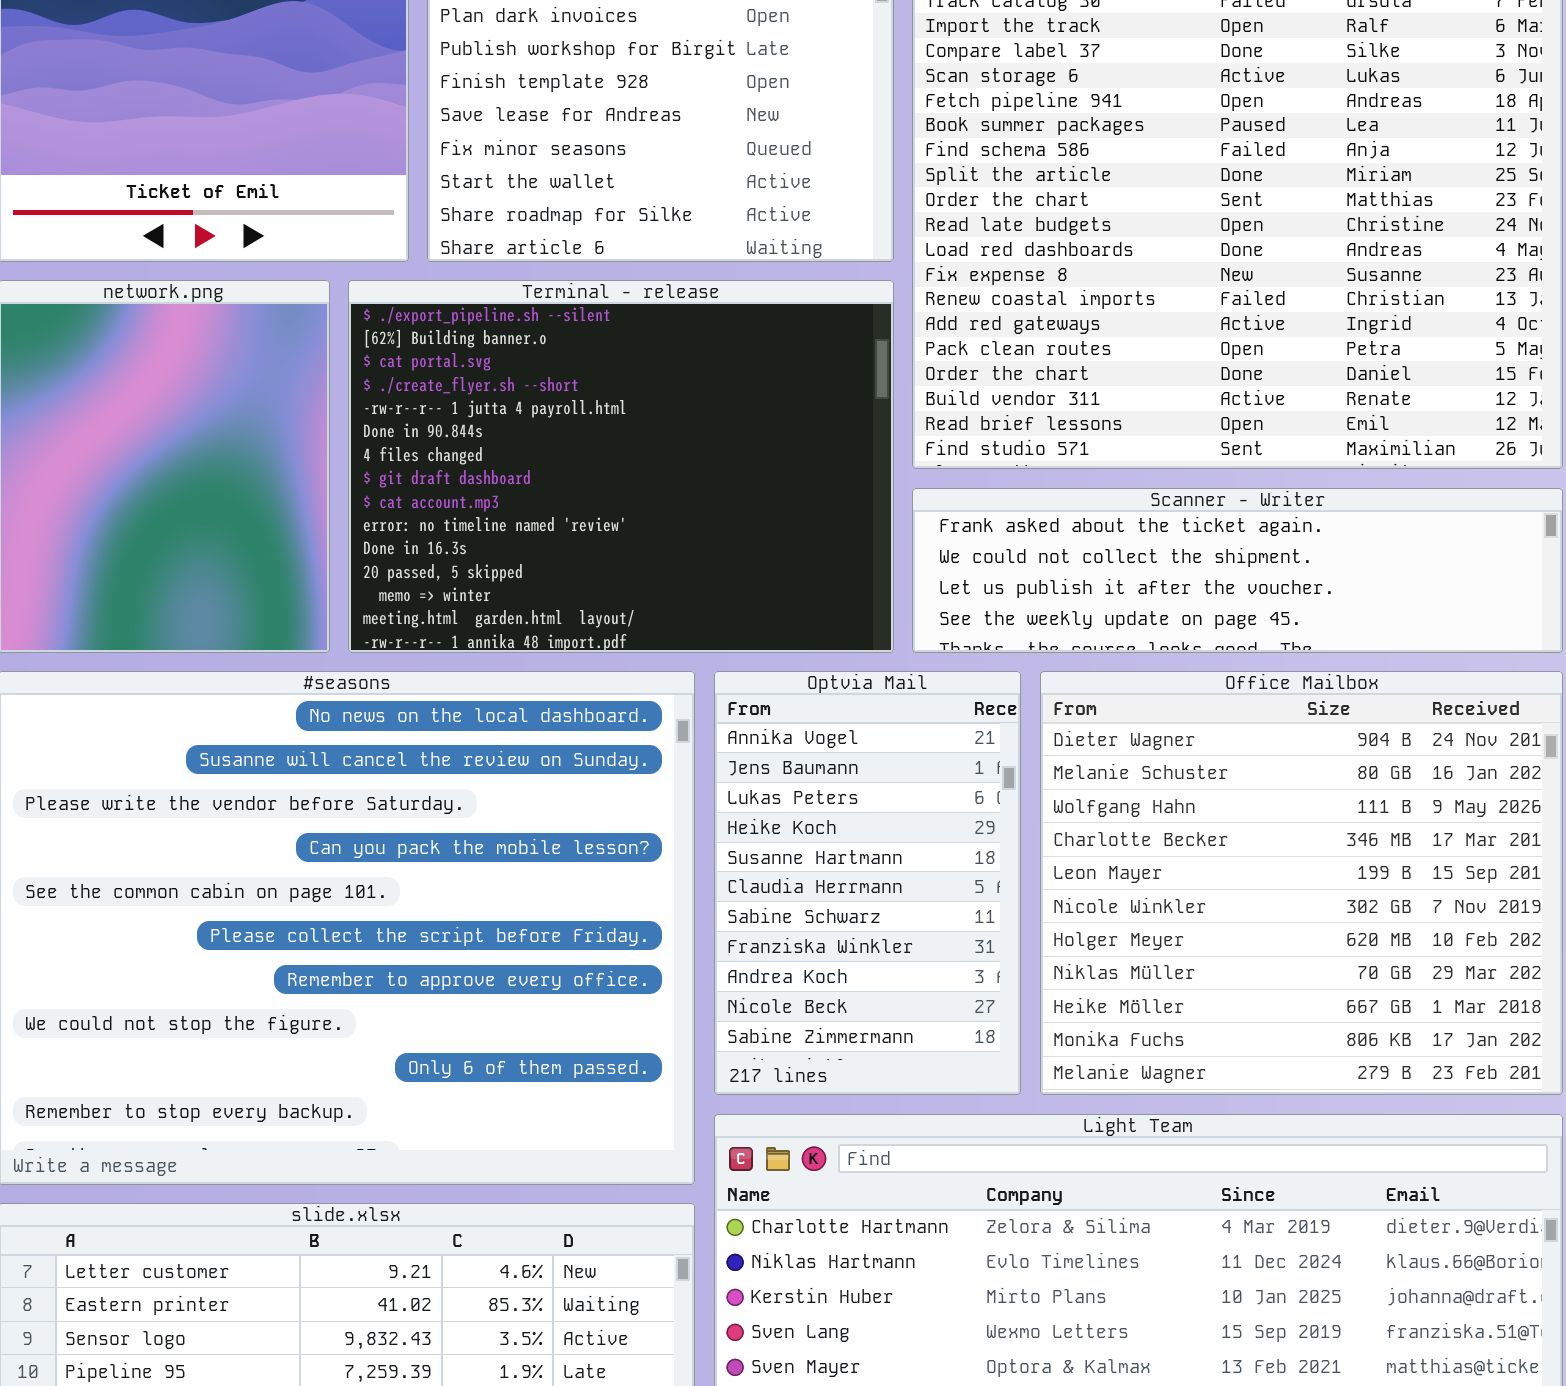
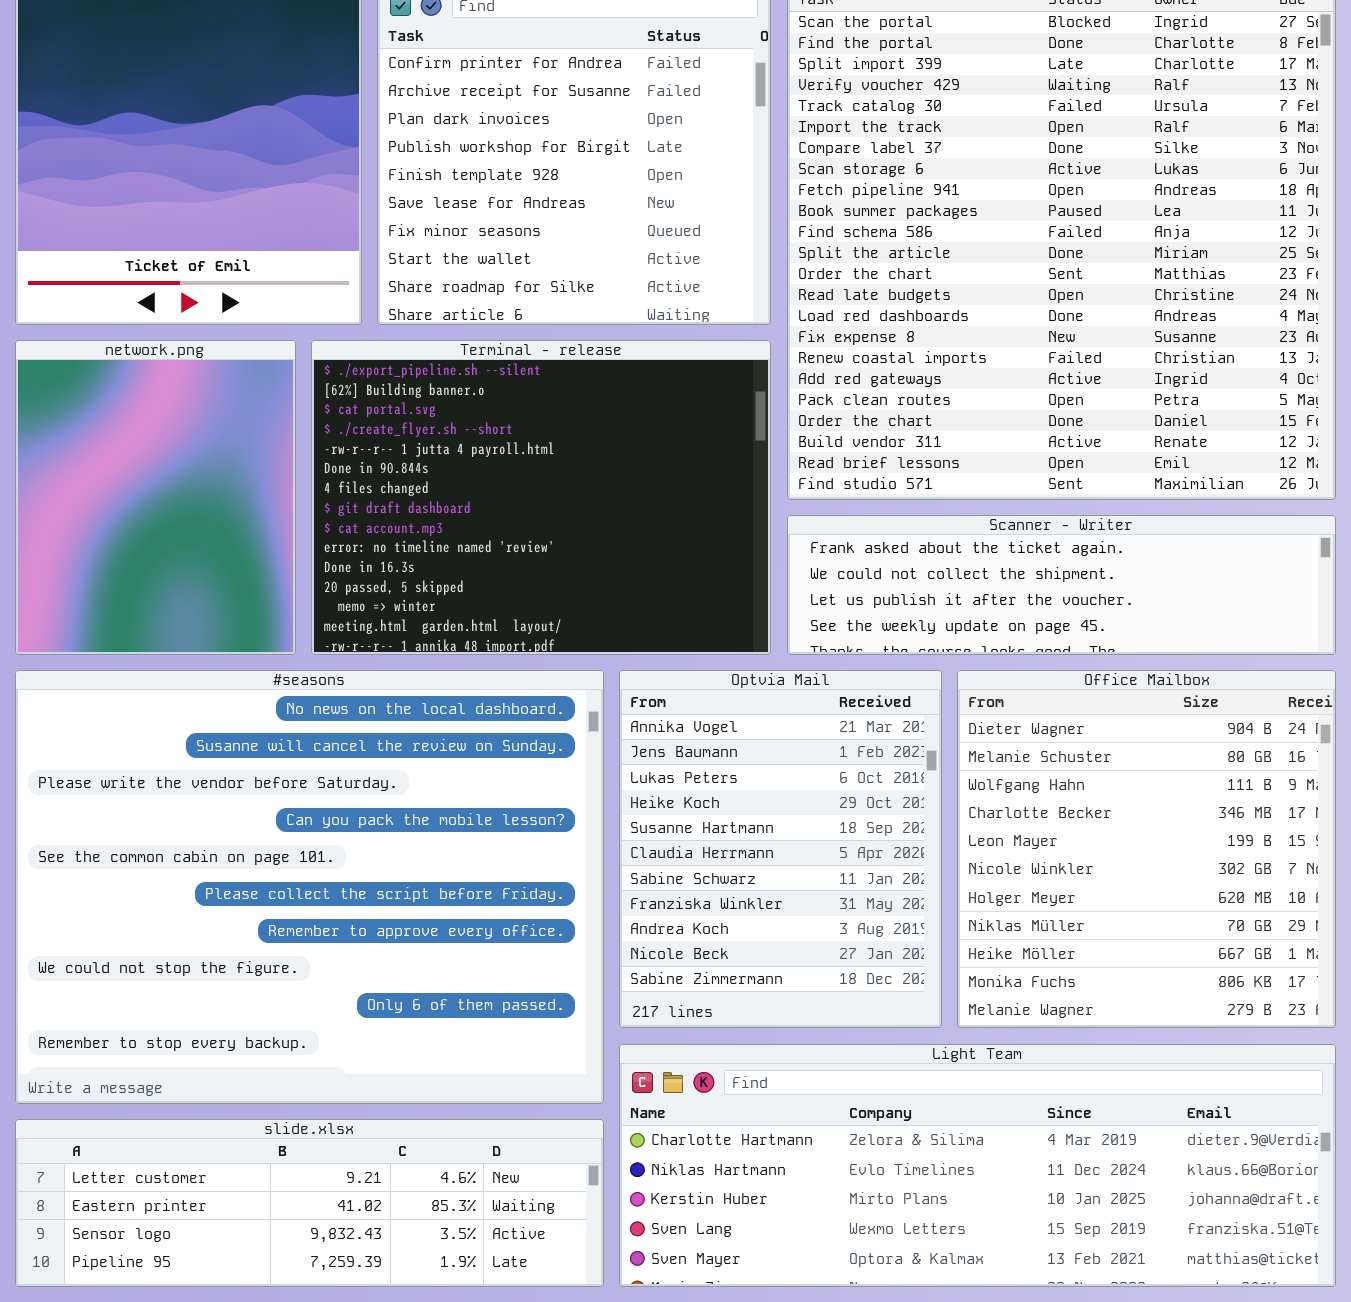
Optvia Mail: [714,671,1021,1095] -> [619,670,942,1028], resized
Office Mailbox: [1040,671,1563,1095] -> [957,670,1336,1028], resized

